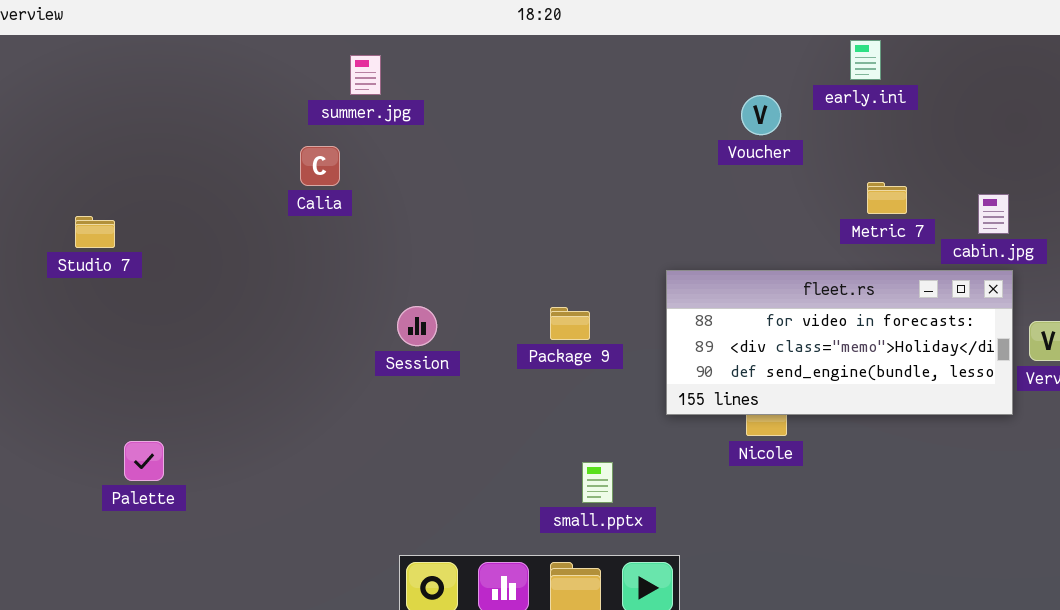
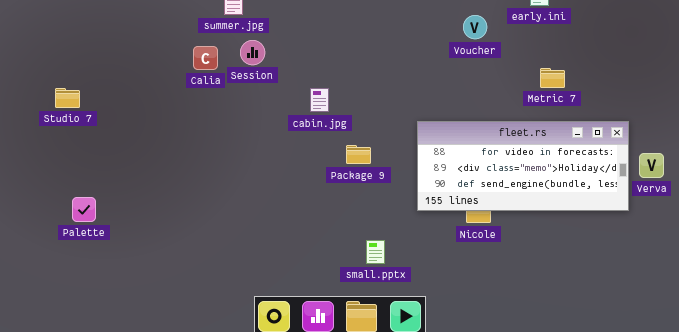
cabin.jpg: [978,194,1009,234] -> [310,88,329,112], moved
Session: [397,306,437,346] -> [240,40,265,65], moved
Palette: [124,441,164,481] -> [72,197,96,222], moved

